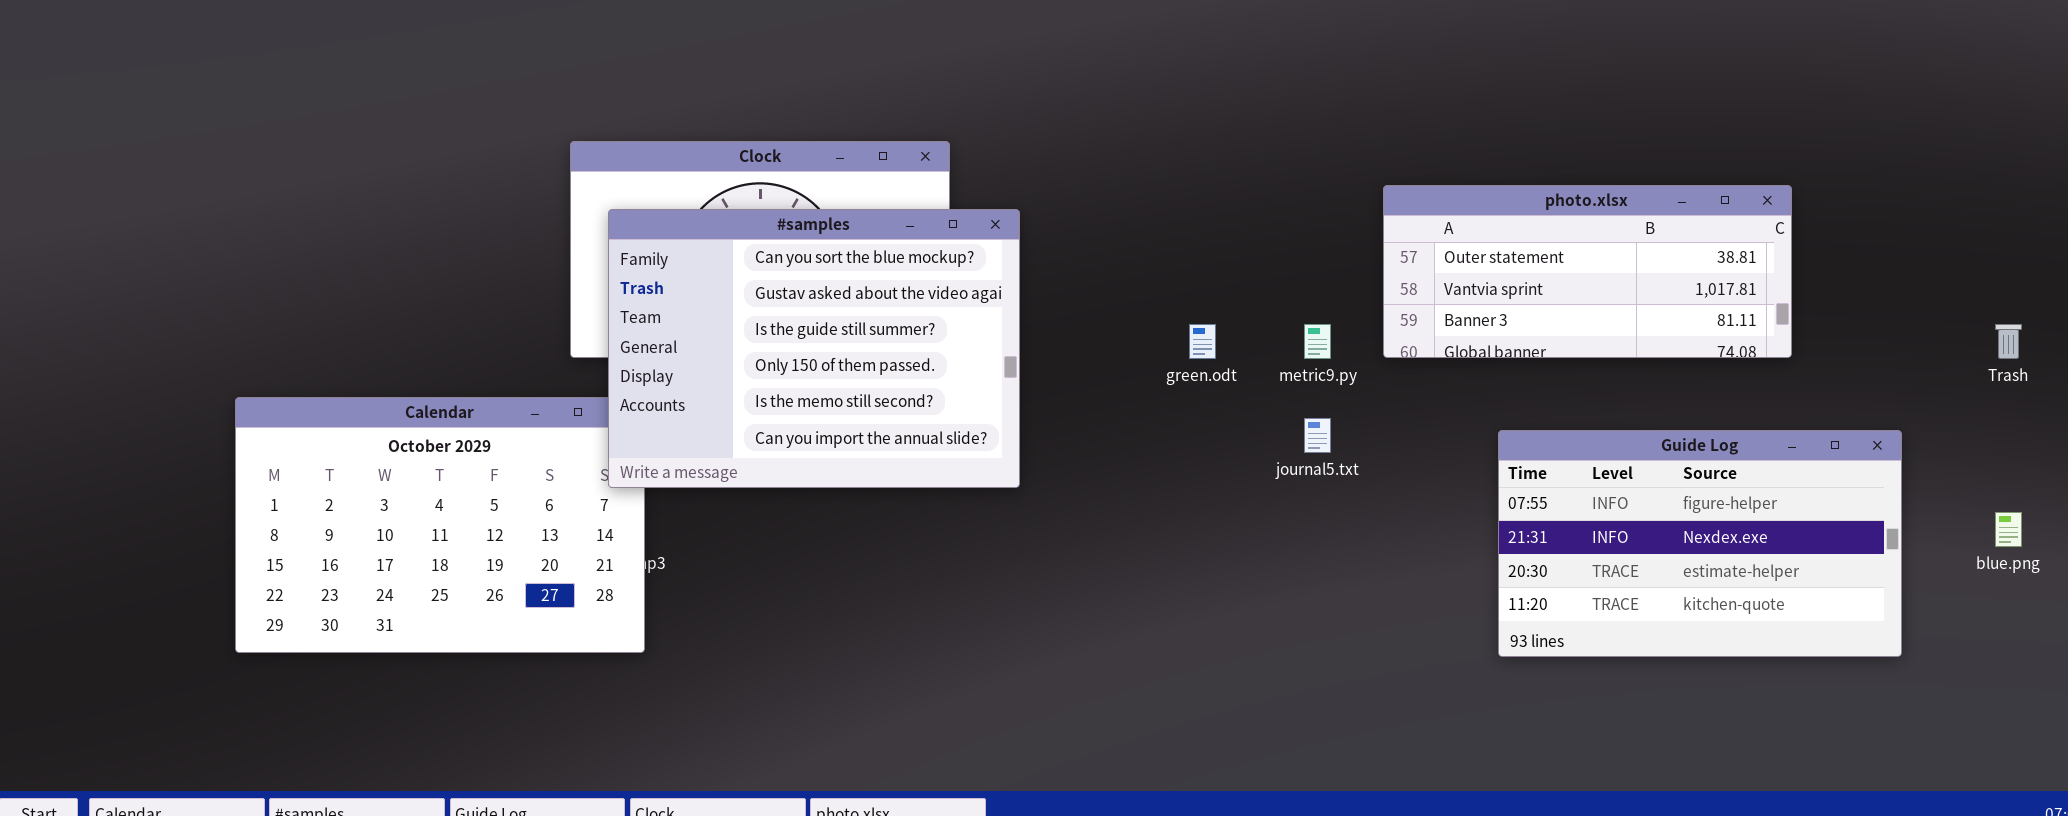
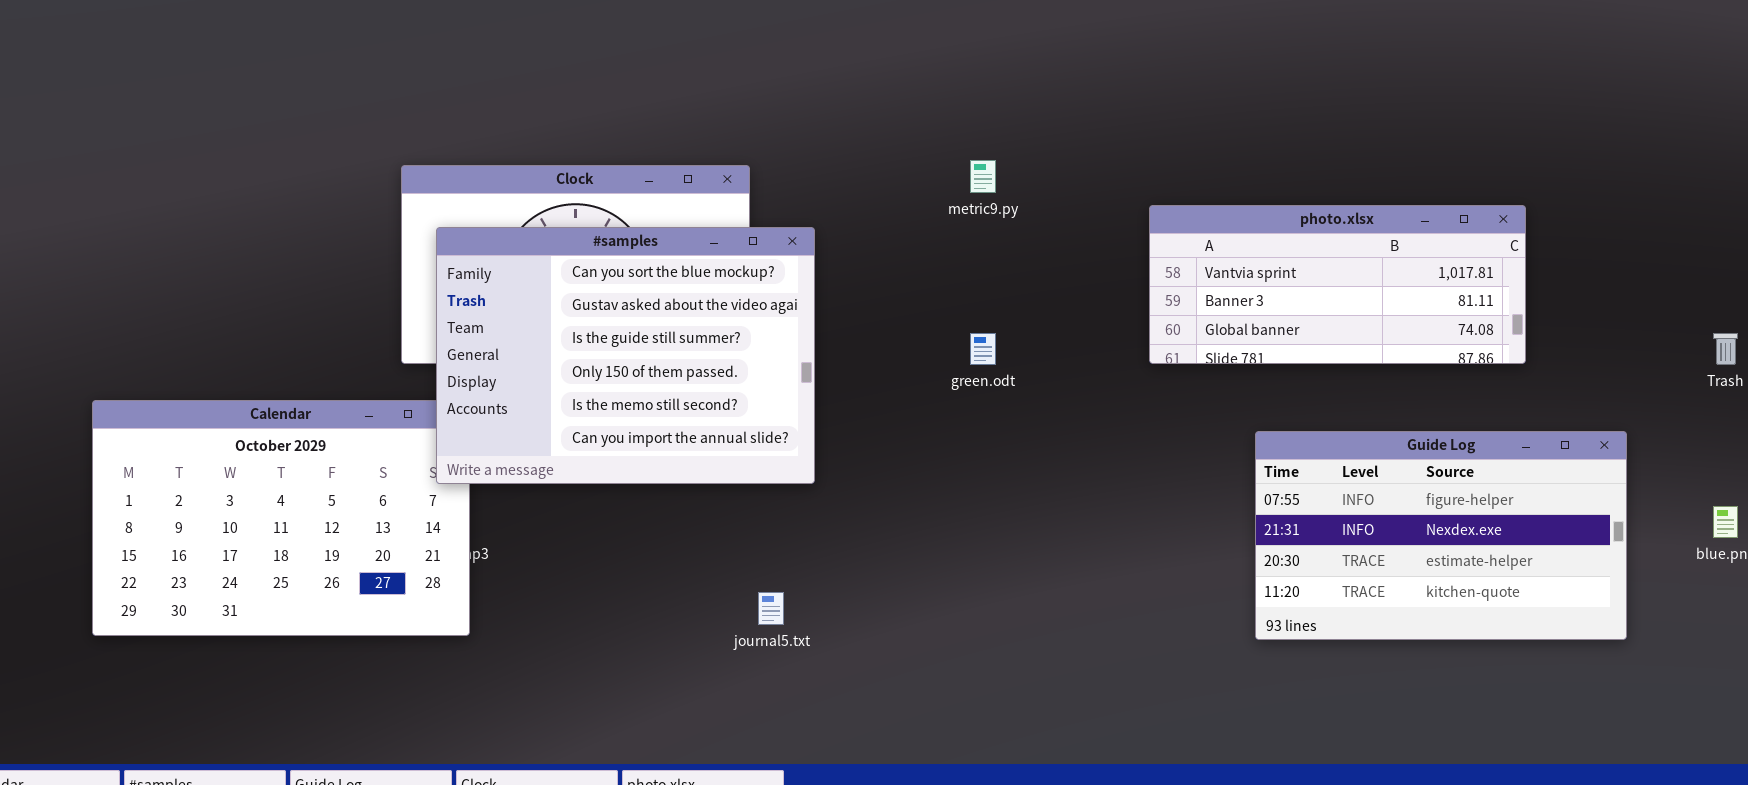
photo.xlsx: [1383,185,1792,358] -> [1149,205,1526,364], scrolled down 1 row
metric9.py: [1304,324,1331,359] -> [970,160,996,193], moved
journal5.txt: [1304,418,1331,453] -> [758,592,784,625], moved

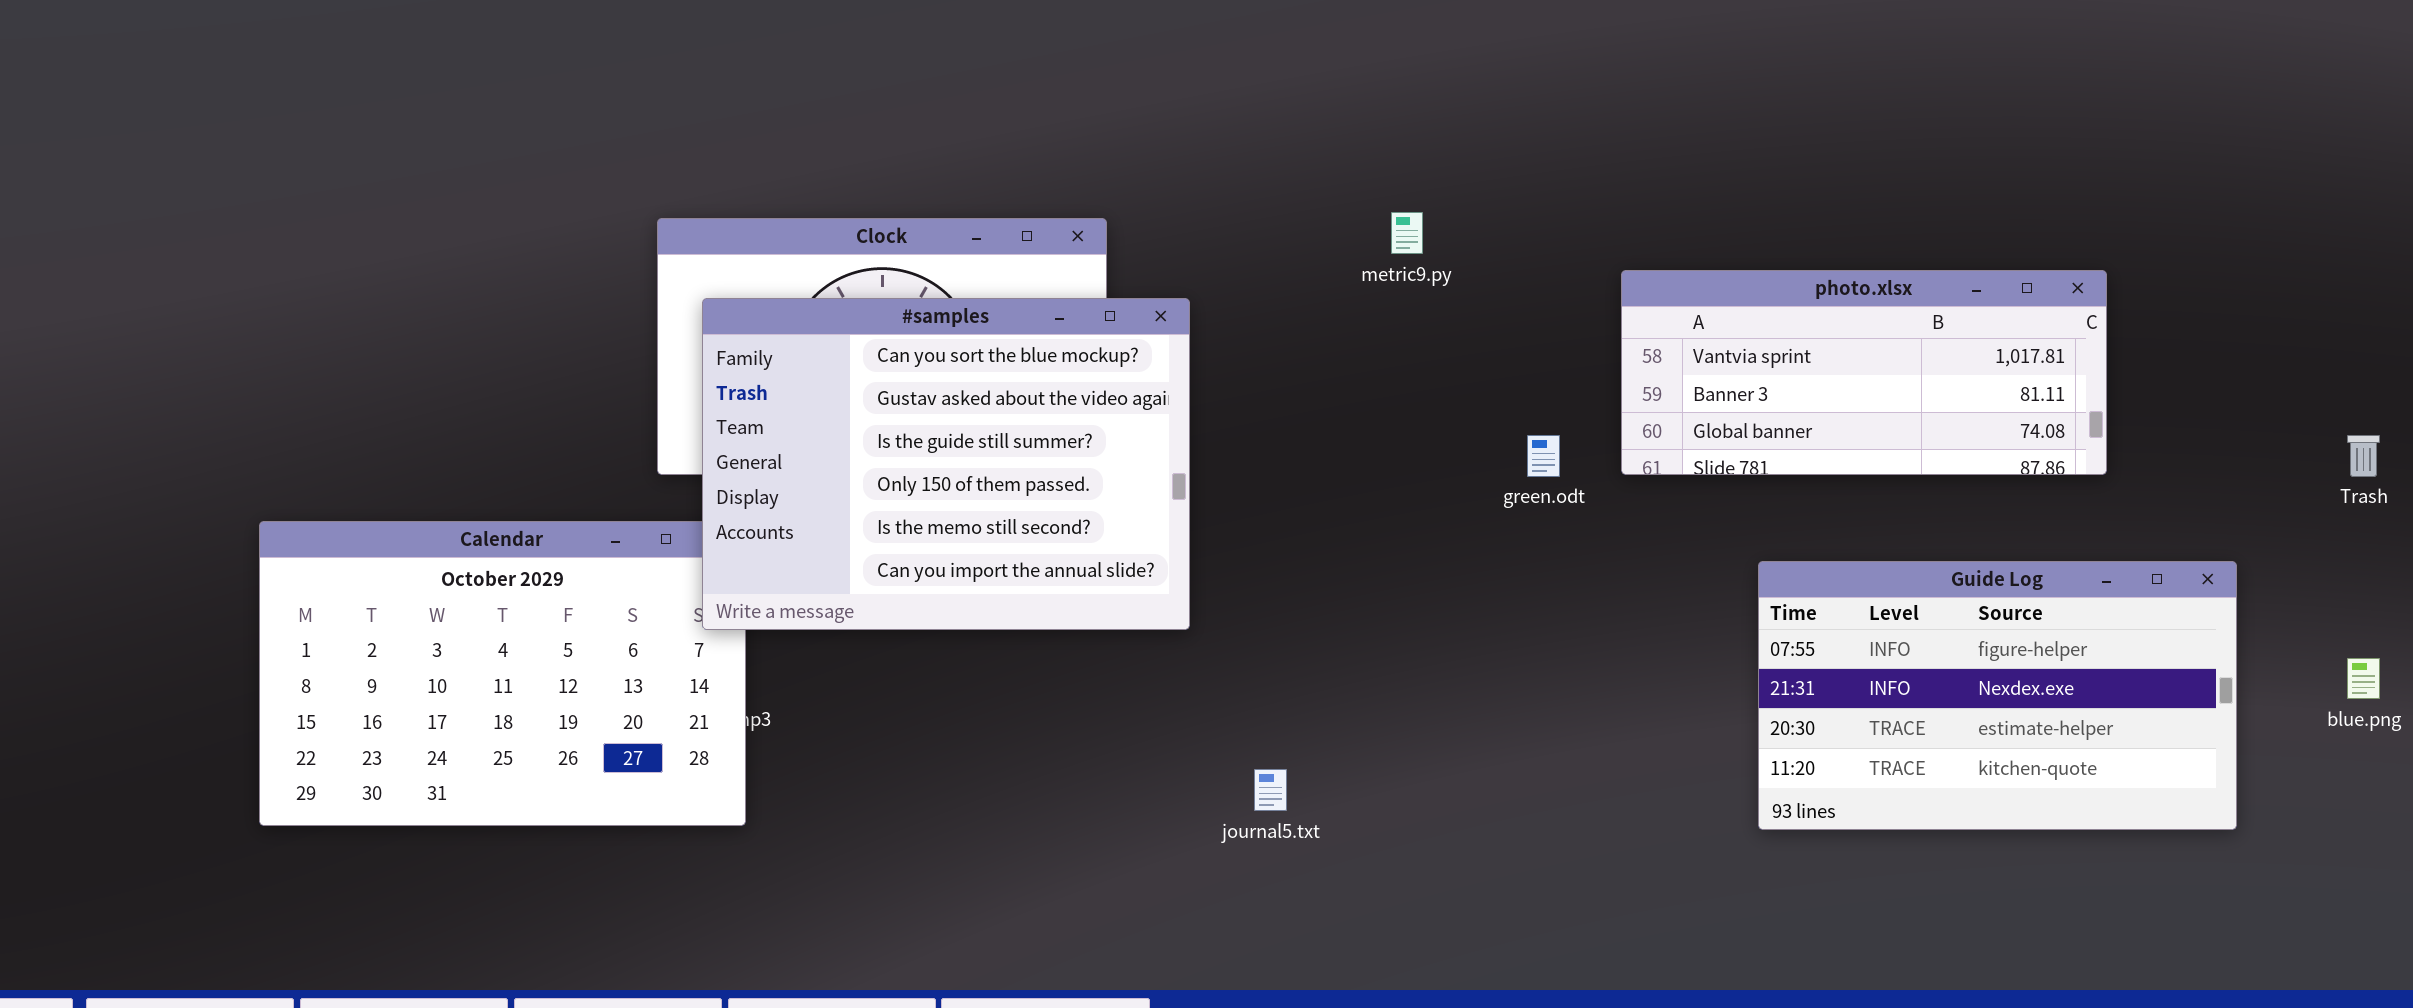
green.odt: [970,333,996,365] -> [1527,435,1560,477], moved
journal5.txt: [758,592,784,625] -> [1254,769,1287,811], moved

